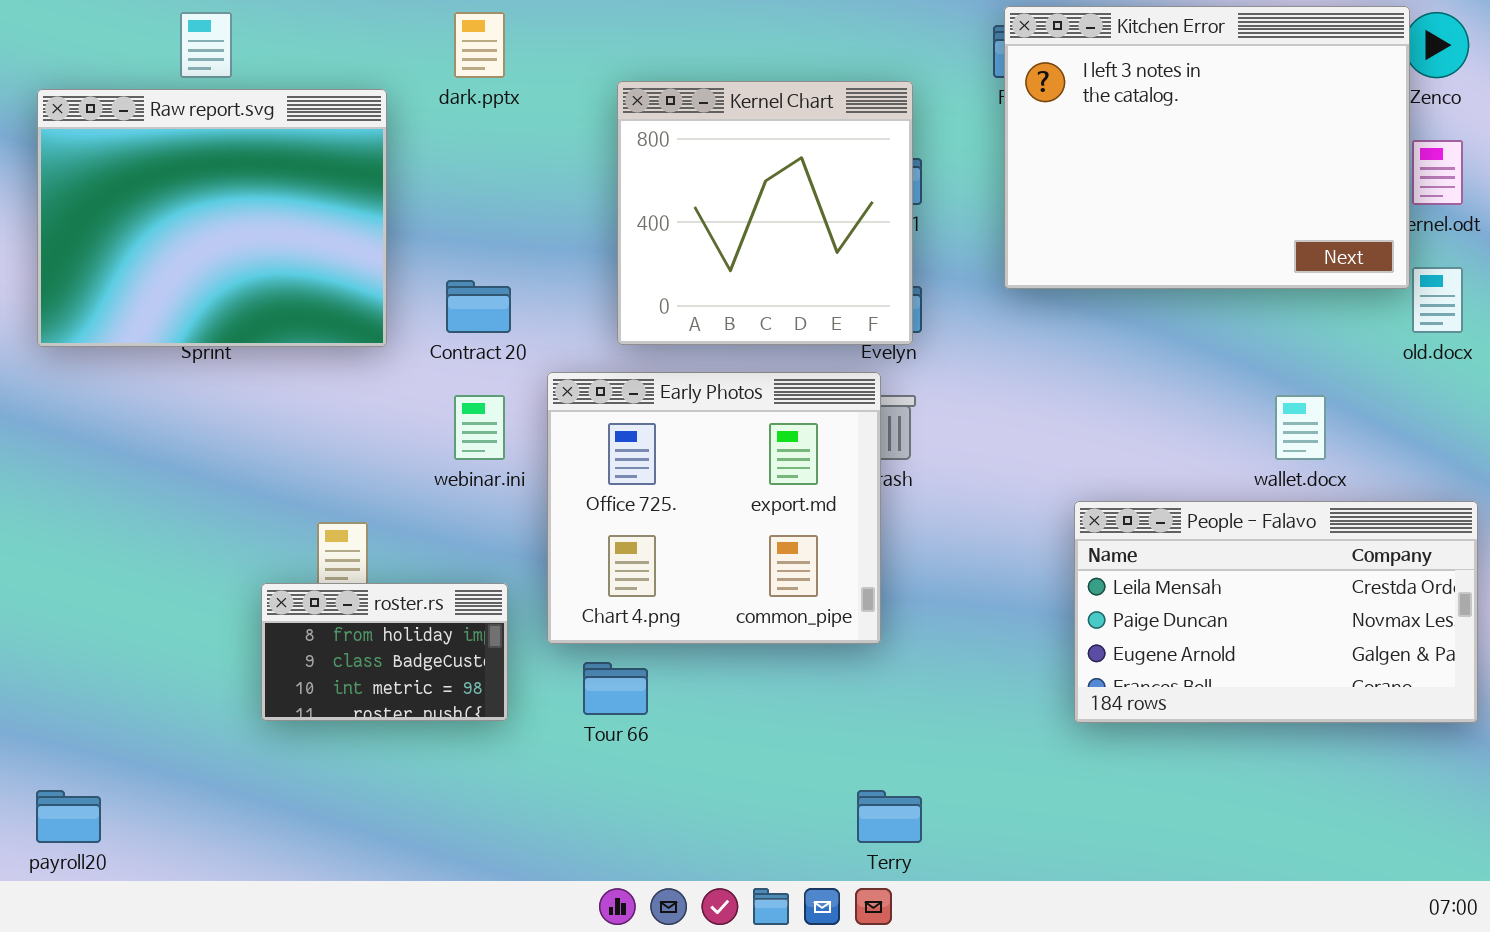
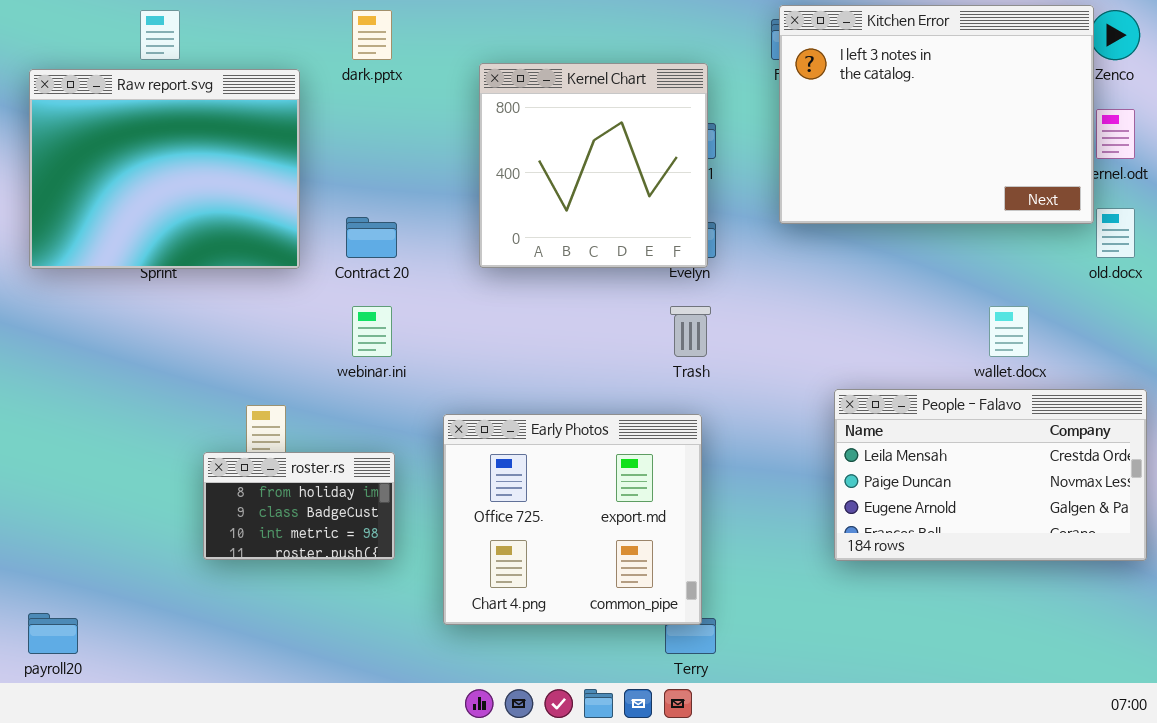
Early Photos: [547,372,881,644] -> [443,414,702,625], moved

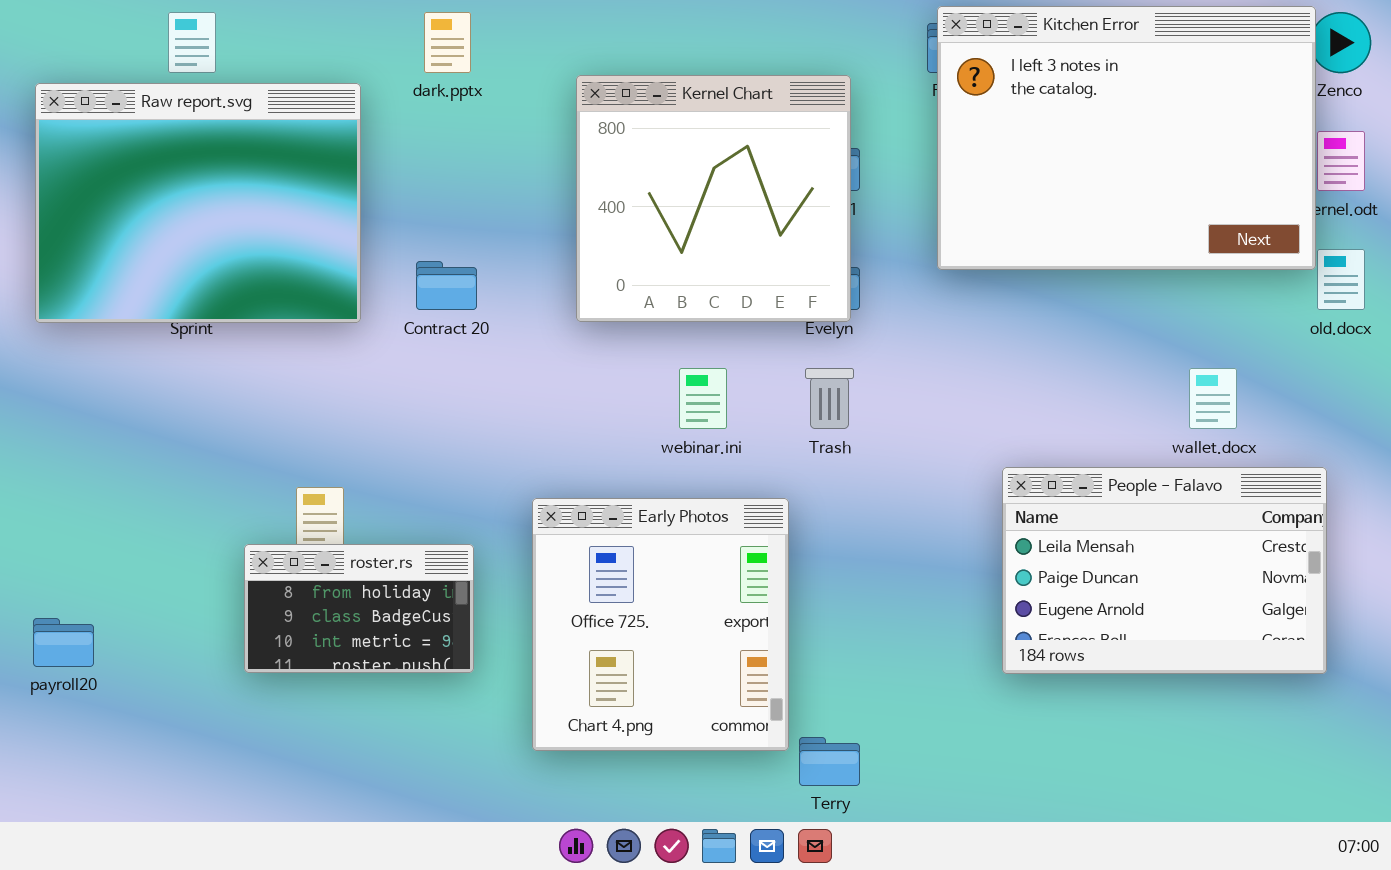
webinar.ini: [352,306,392,357] -> [679,368,727,429], moved
People - Falavo: [834,389,1147,561] -> [1002,467,1327,674], resized
Early Photos: [443,414,702,625] -> [532,498,789,751], resized
payroll20: [28,613,78,654] -> [33,618,94,667], moved

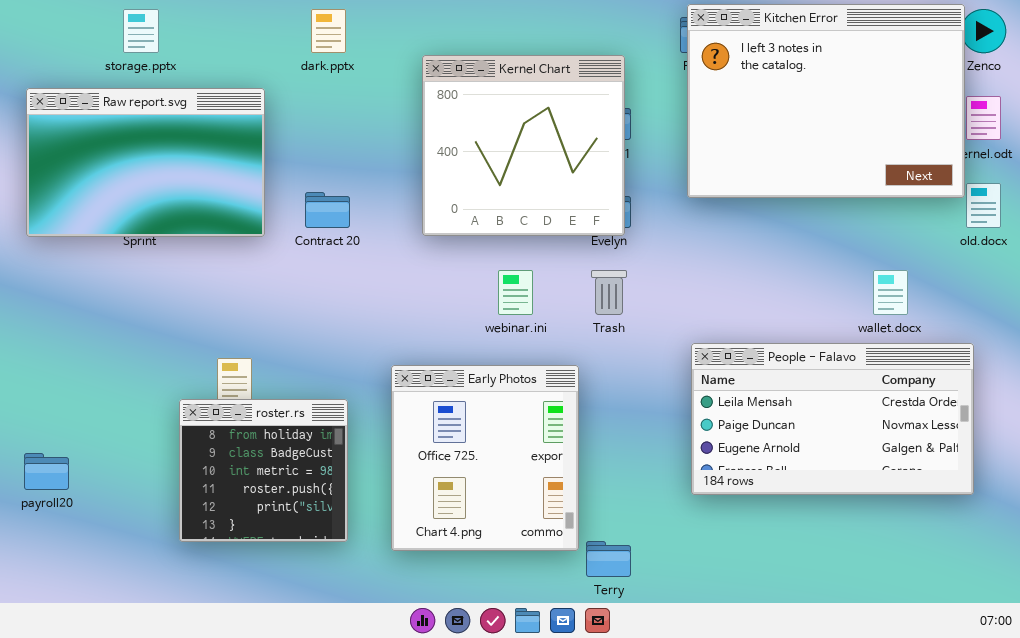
Raw report.svg: [35,83,361,323] -> [26,88,265,237], resized
People - Falavo: [1002,467,1327,674] -> [691,343,974,495], resized
roster.rs: [244,544,474,673] -> [179,399,348,542], resized

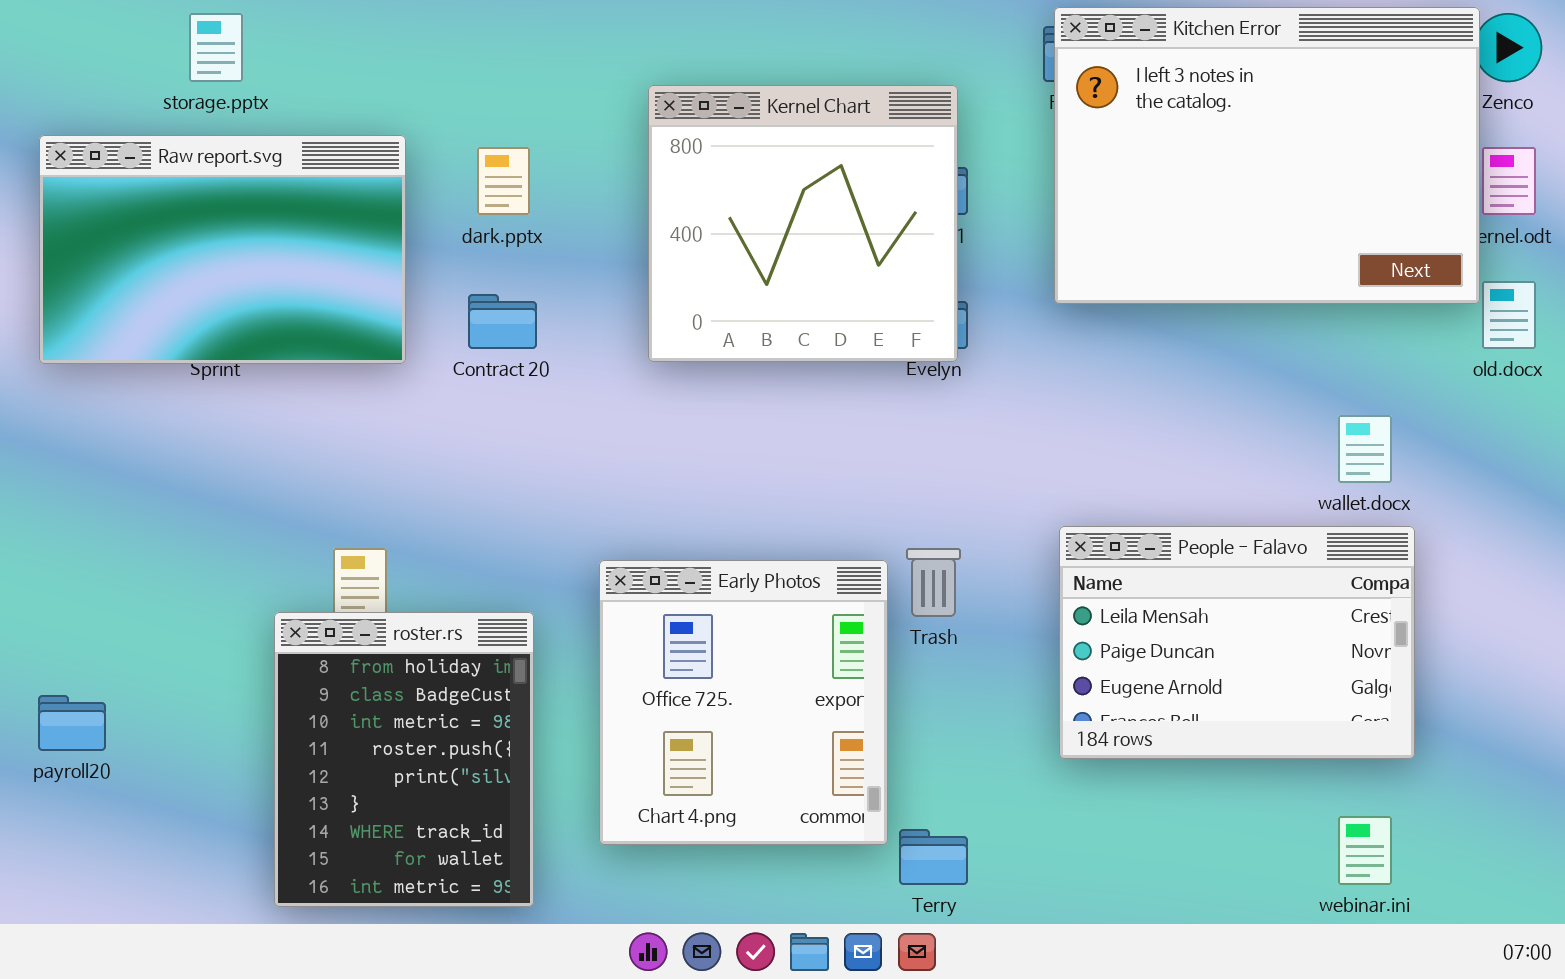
dark.pptx: [311,9,346,53] -> [477,147,530,215], moved
webinar.ini: [498,270,533,315] -> [1338,816,1392,885], moved
Trash: [591,270,627,315] -> [906,548,961,617], moved
People - Falavo: [691,343,974,495] -> [1059,526,1415,759], resized
roster.rs: [179,399,348,542] -> [274,612,534,907], resized

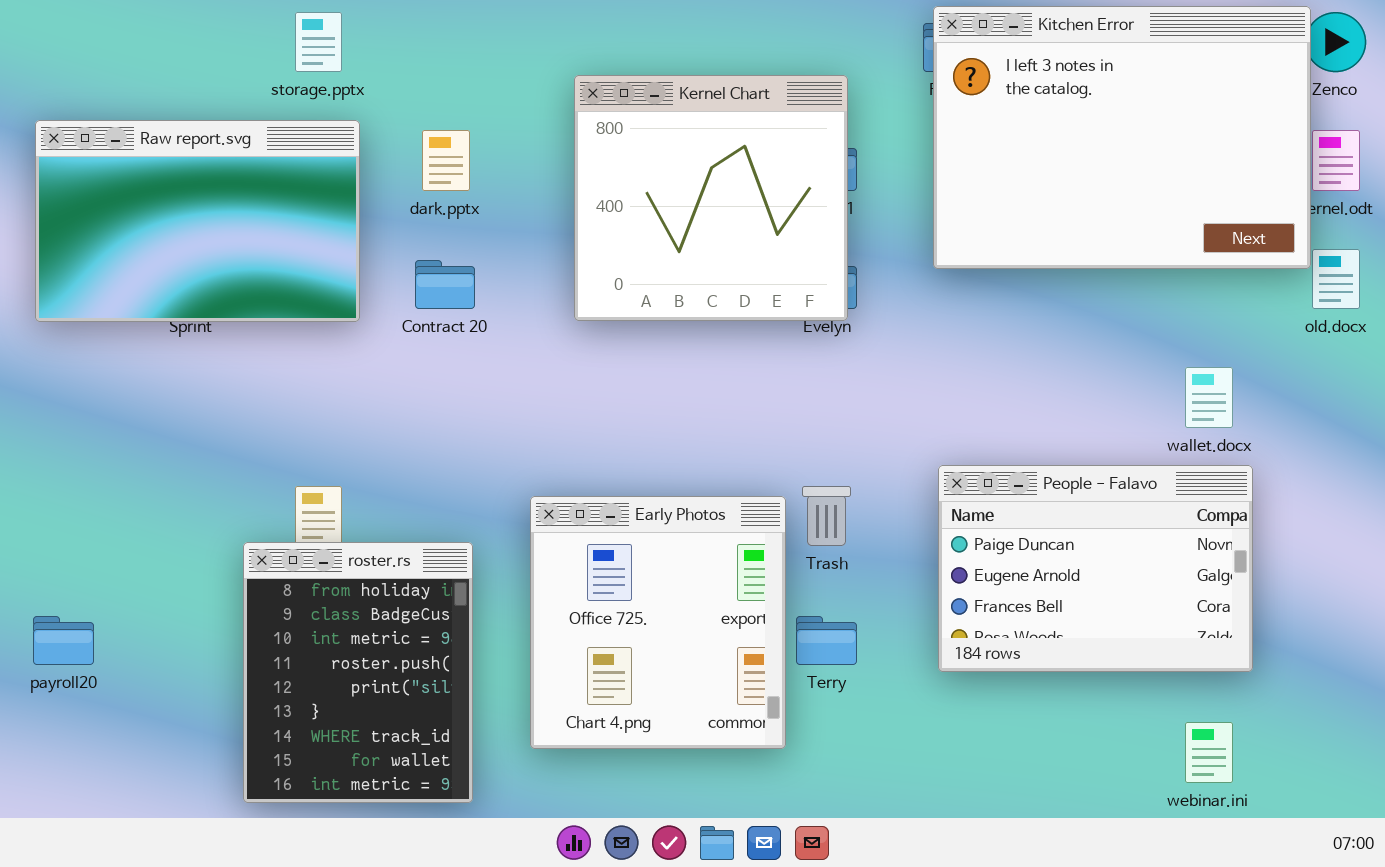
storage.pptx: [189,13,243,82] -> [295,12,342,72], moved
People - Falavo: [1059,526,1415,759] -> [938,465,1253,672], scrolled down 1 row
Terry: [899,829,968,885] -> [796,616,857,665], moved

